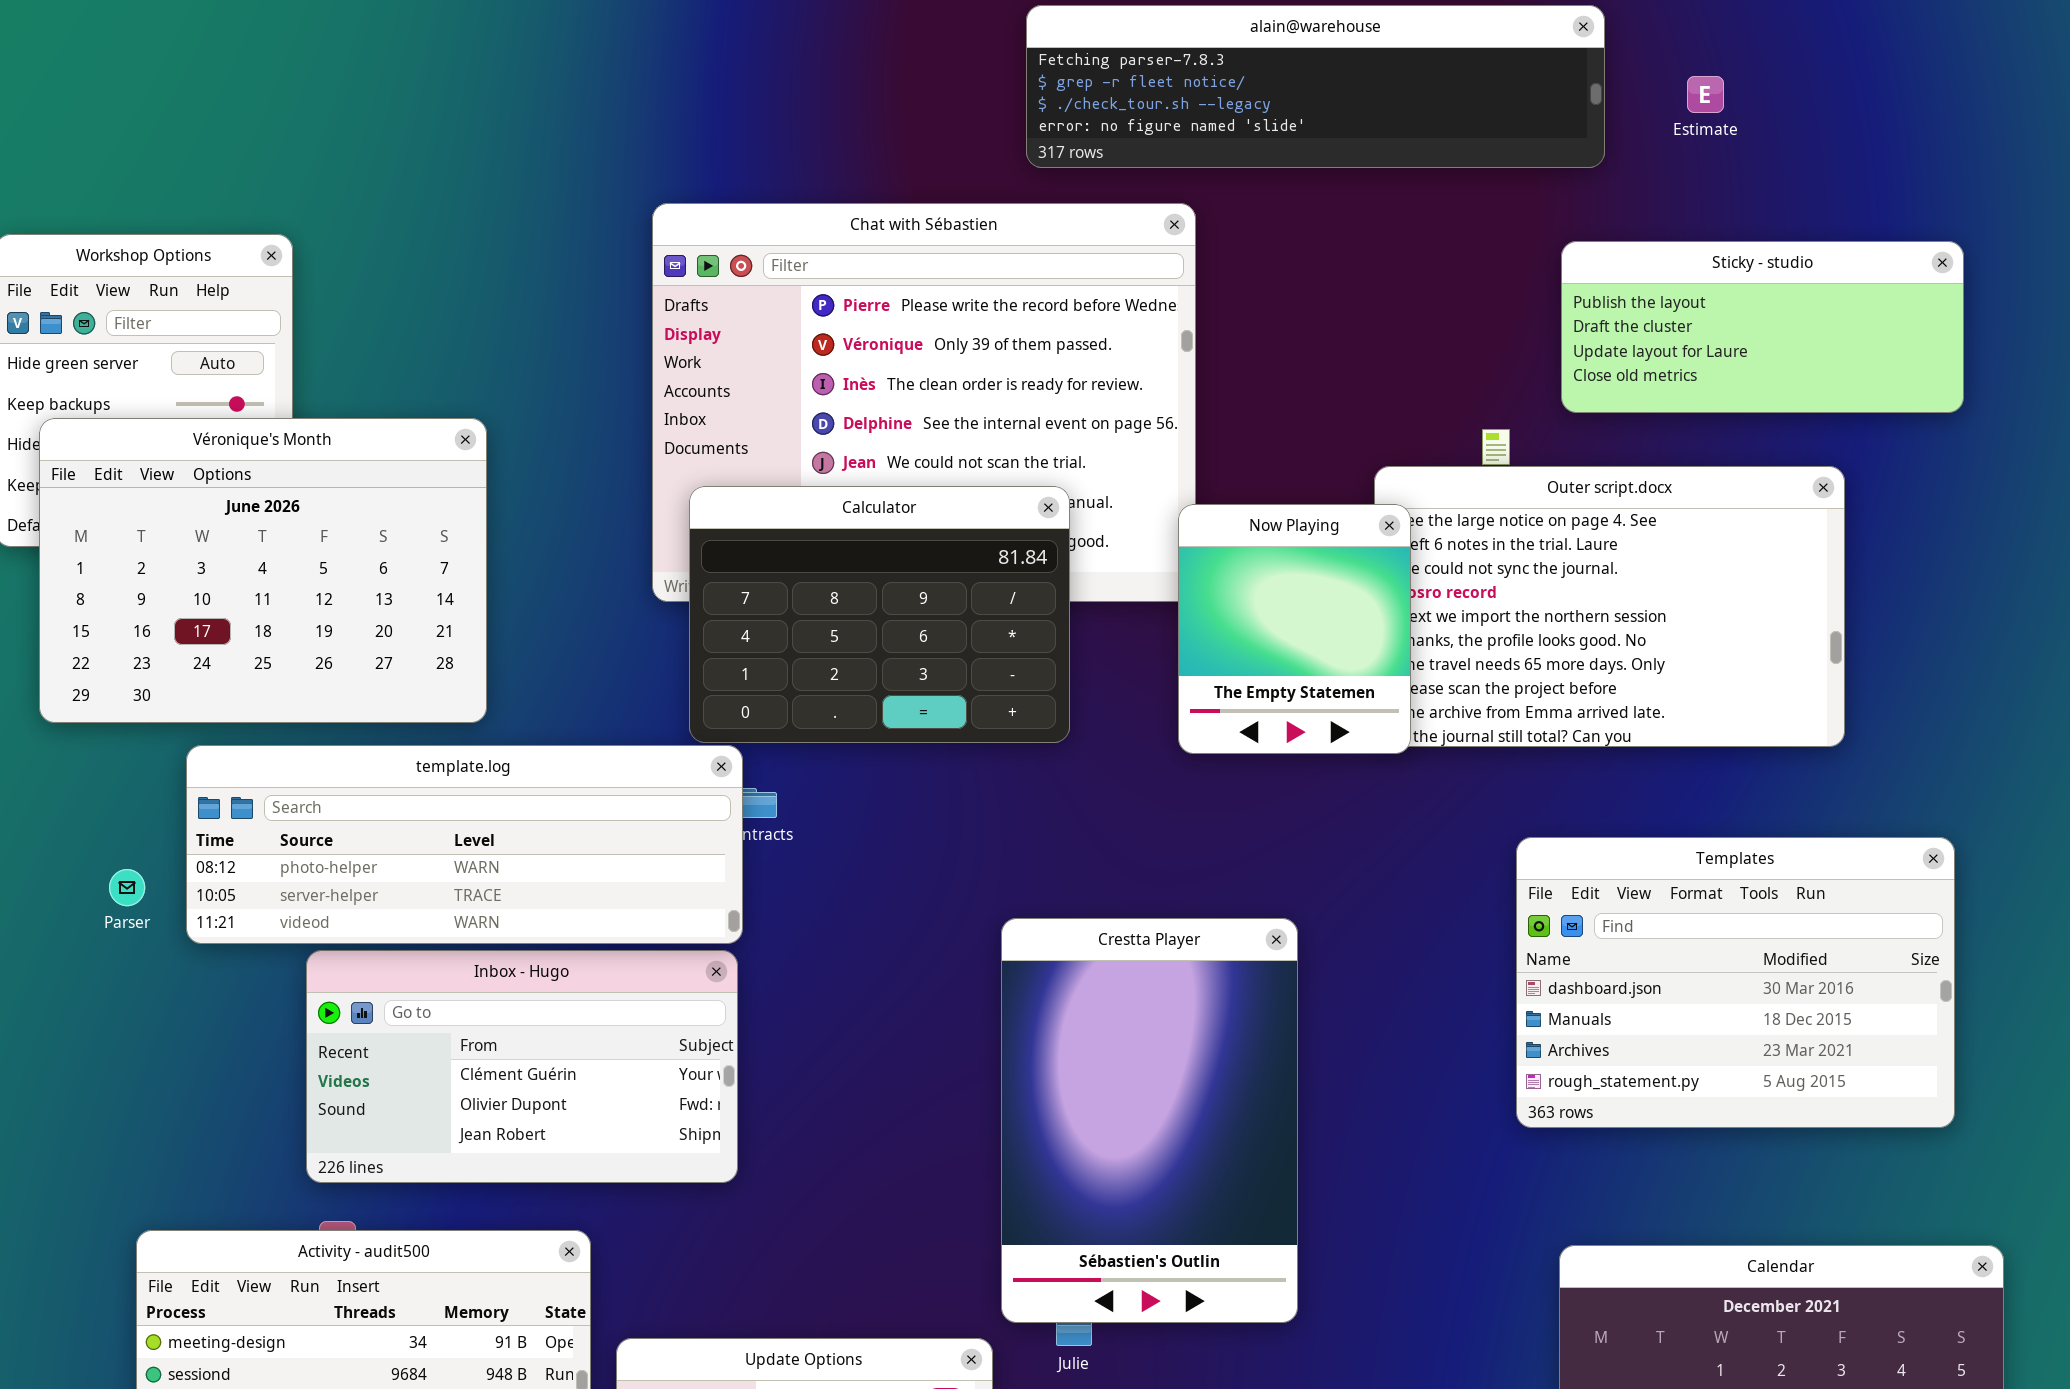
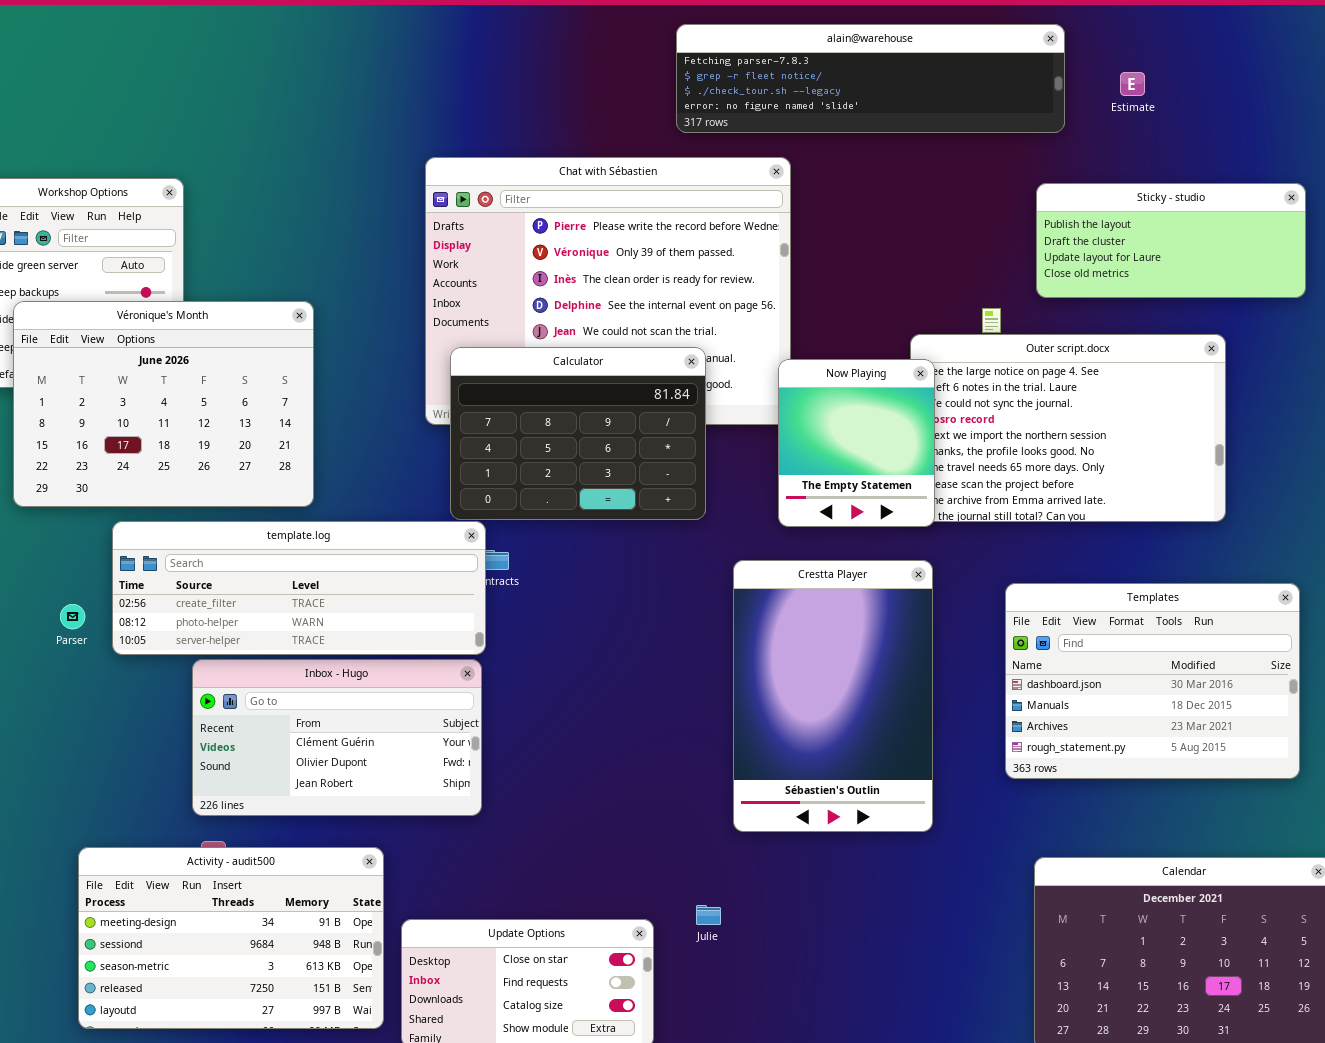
template.log: [186,745,743,944] -> [112,521,486,655], scrolled up 1 row
Crestta Player: [1001,918,1298,1323] -> [733,560,933,832], moved

